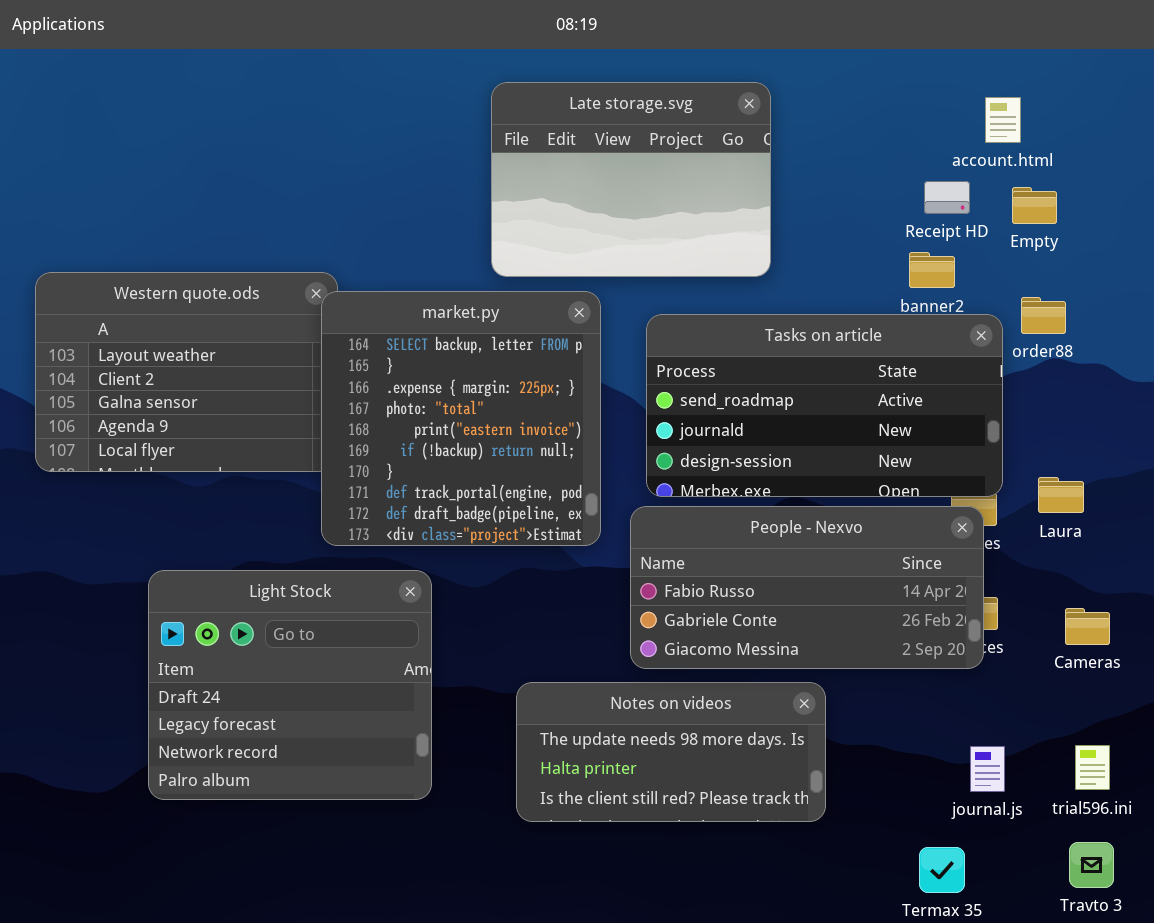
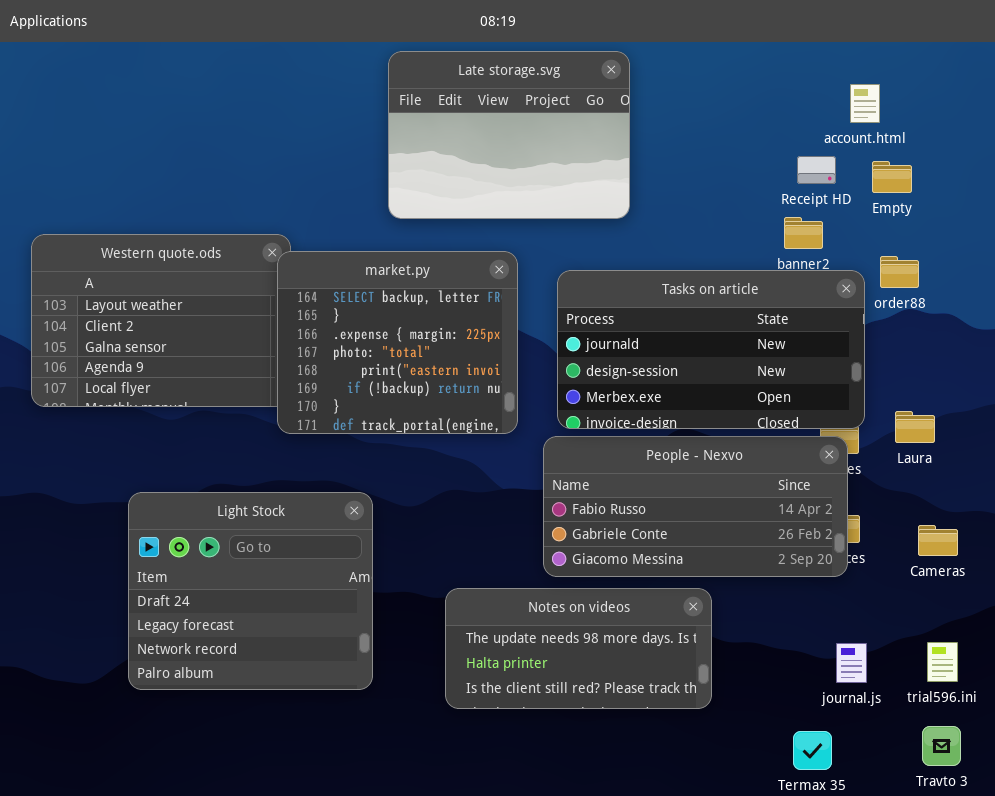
Late storage.svg: [491,82,771,277] -> [388,51,630,219], moved
market.py: [321,291,601,546] -> [277,251,518,434], resized
Tasks on article: [646,314,1003,497] -> [557,270,865,429], scrolled down 1 row

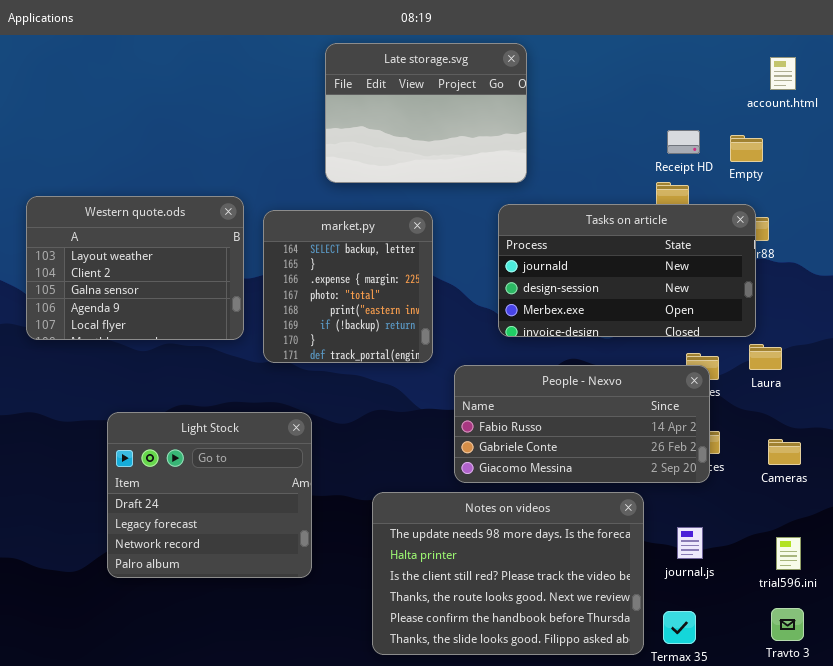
account.html: [850,84,880,123] -> [770,57,796,90], moved
market.py: [277,251,518,434] -> [263,210,433,363], resized
Tasks on article: [557,270,865,429] -> [498,204,756,337], moved
Notes on videos: [445,588,712,709] -> [372,492,644,655], resized
journal.js: [836,643,867,683] -> [677,527,703,559], moved

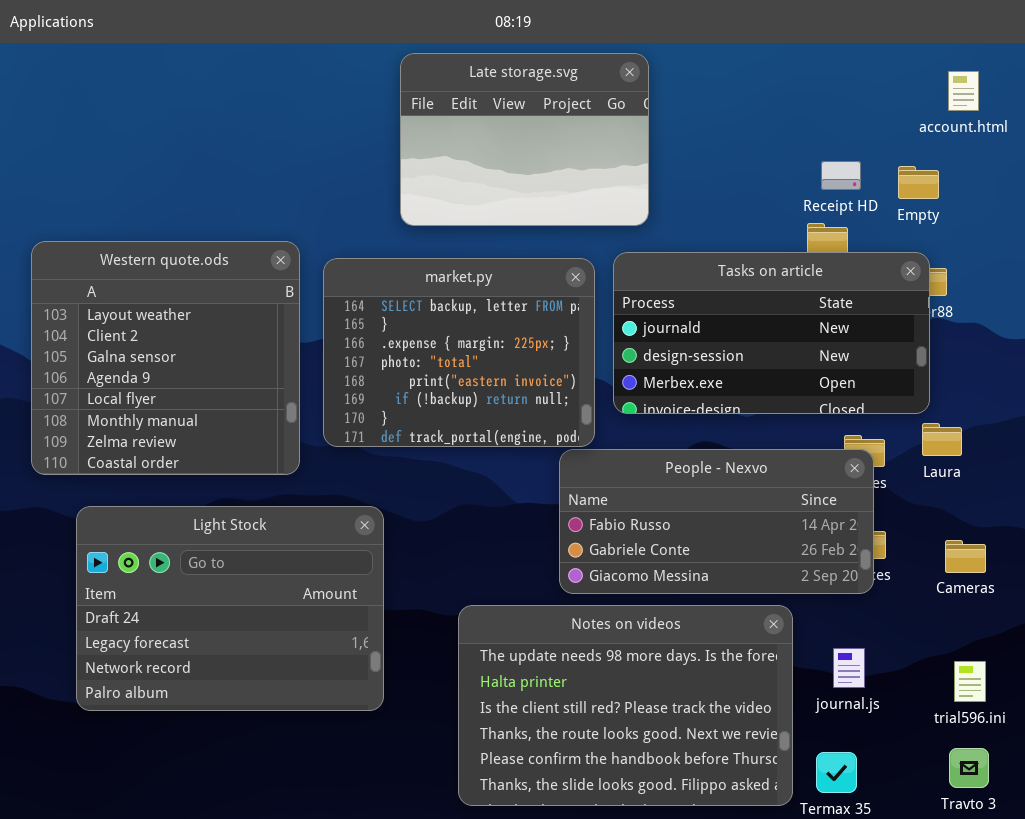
Western quote.ods: [26,196,244,340] -> [31,241,300,475], resized
market.py: [263,210,433,363] -> [323,258,595,447], resized
Light Stock: [107,412,312,578] -> [76,506,384,711], resized

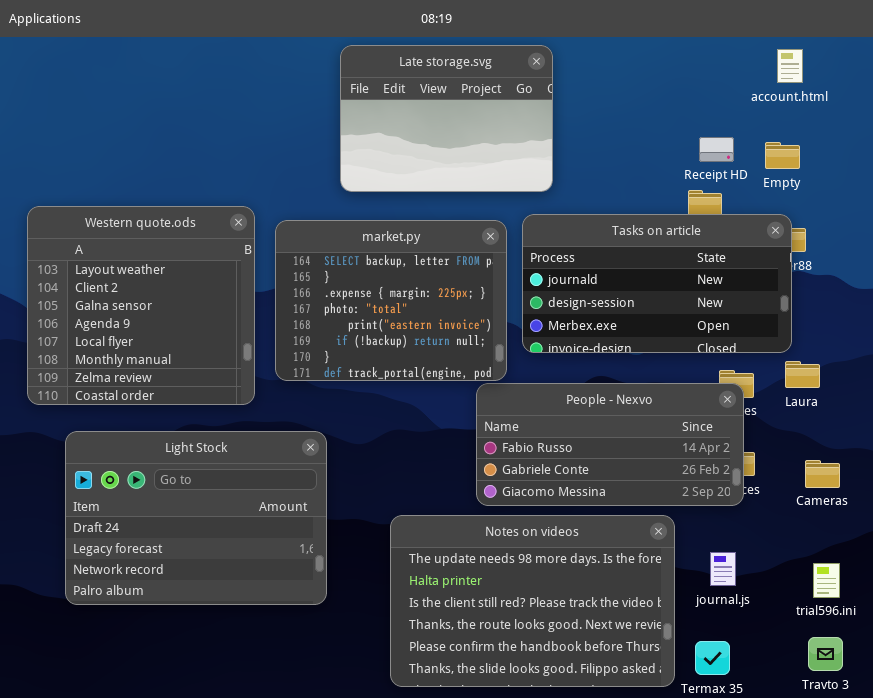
account.html: [948,71,979,111] -> [777,49,803,83], moved

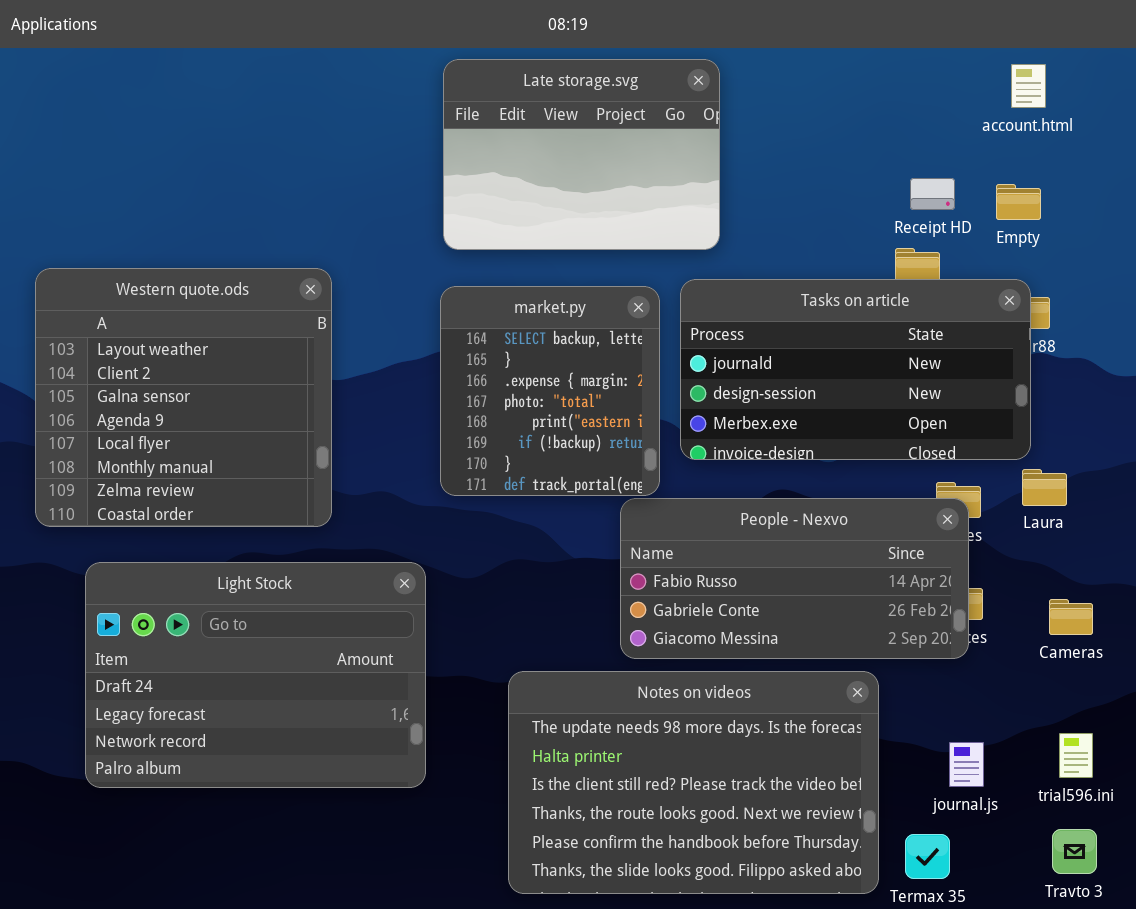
market.py: [275,220,507,381] -> [440,286,660,496], resized
journal.js: [710,552,736,586] -> [949,742,984,787], moved

